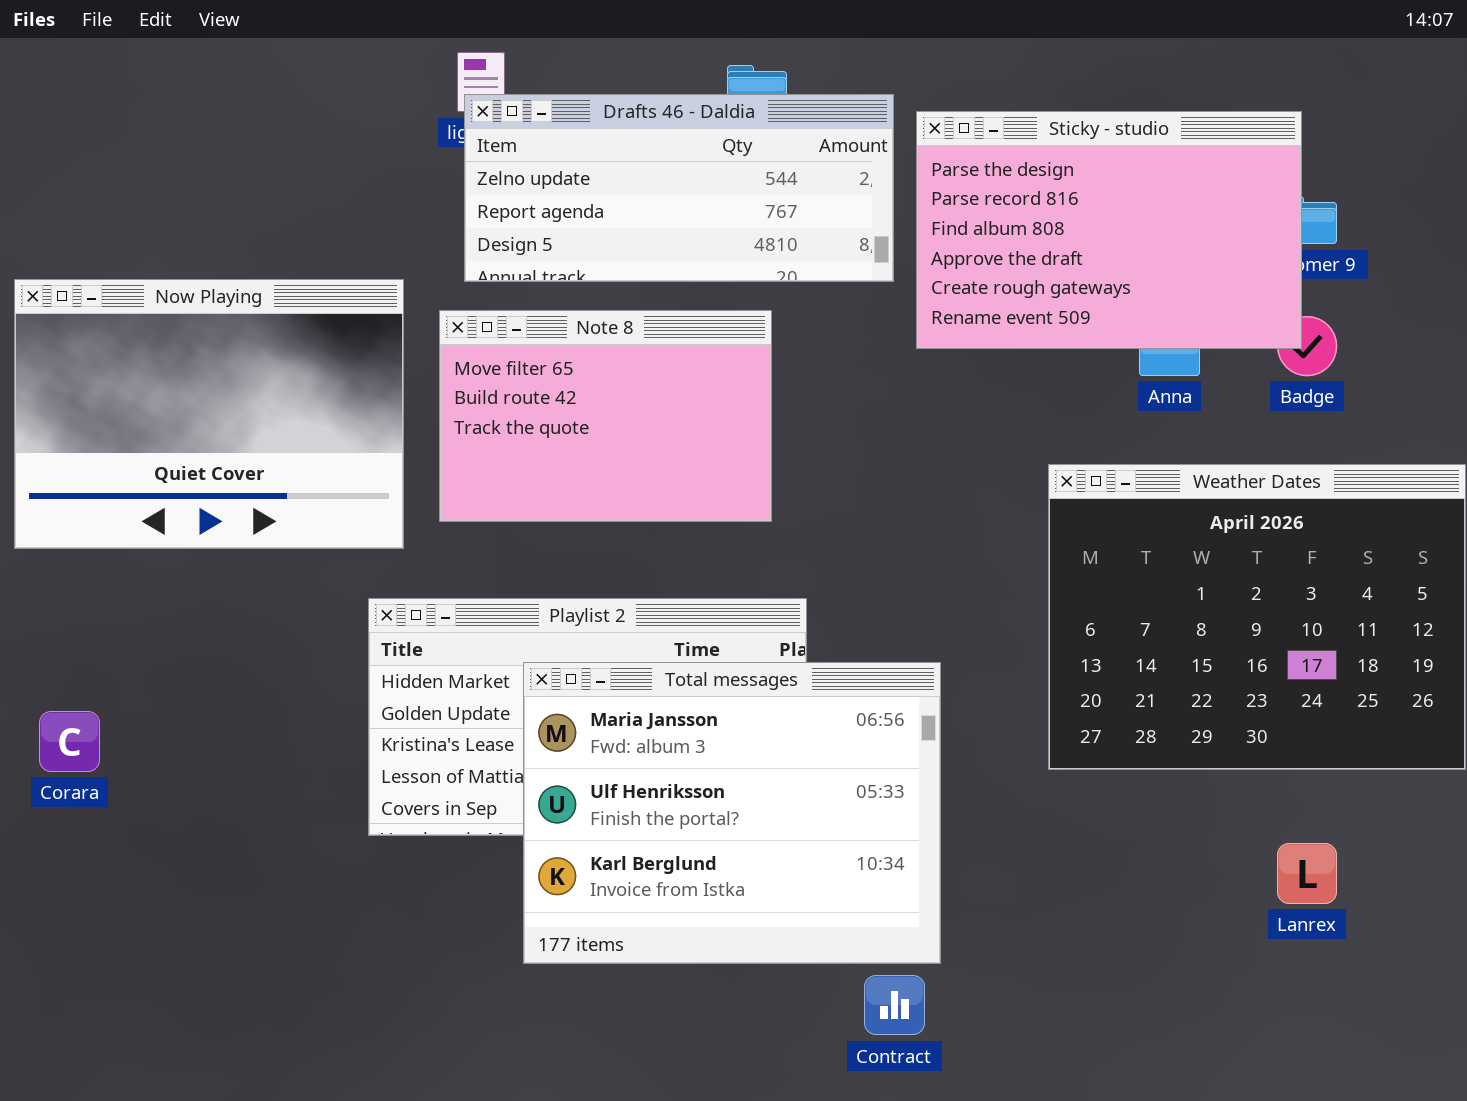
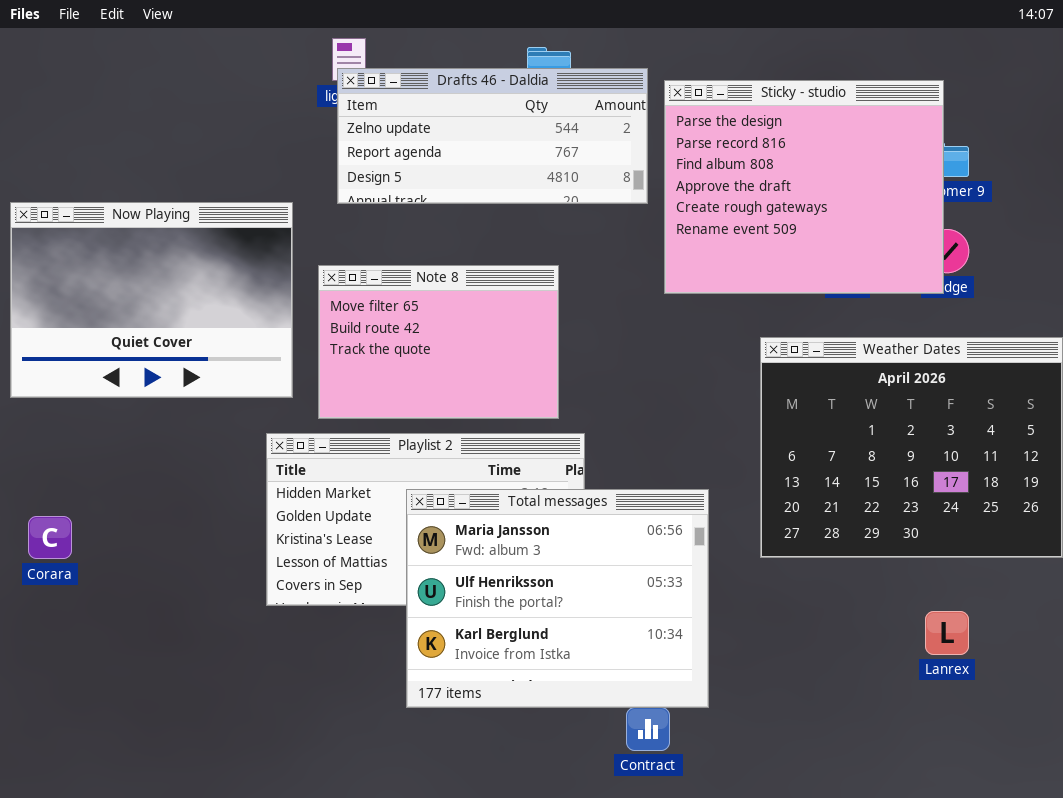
Sticky - studio: [916,111,1302,349] -> [664,80,944,294], resized
Note 8: [439,310,772,522] -> [318,265,559,419], moved
Total messages: [523,662,941,964] -> [406,489,709,708], moved

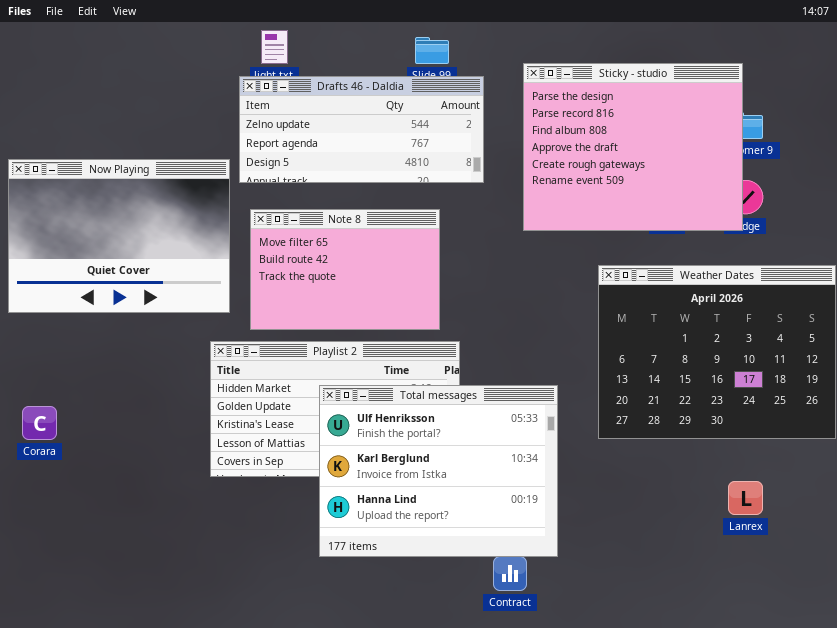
Drafts 46 - Daldia: [337,68,648,204] -> [239,76,484,183], moved
Total messages: [406,489,709,708] -> [319,385,558,557], scrolled down 1 row

